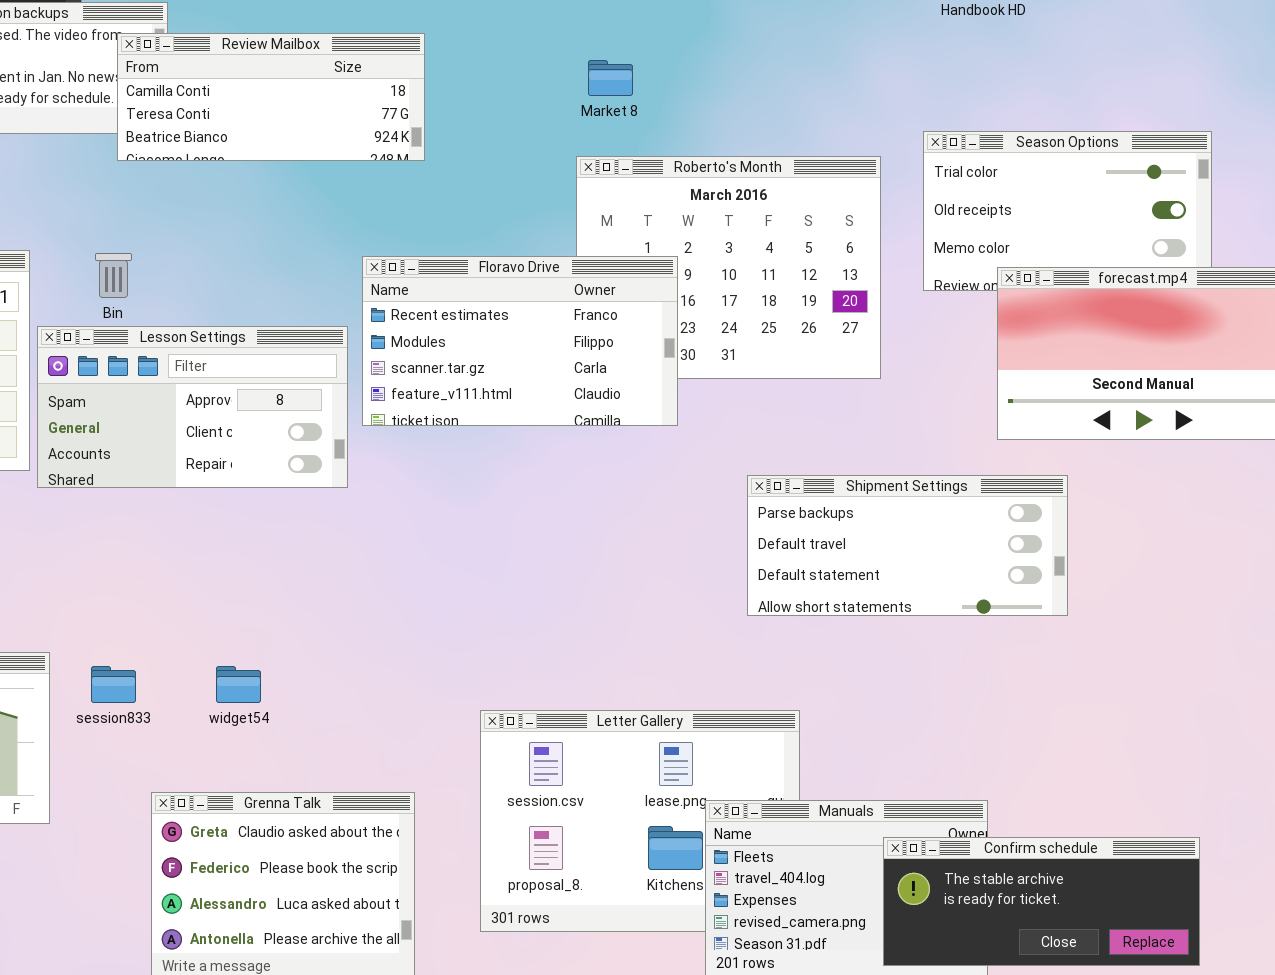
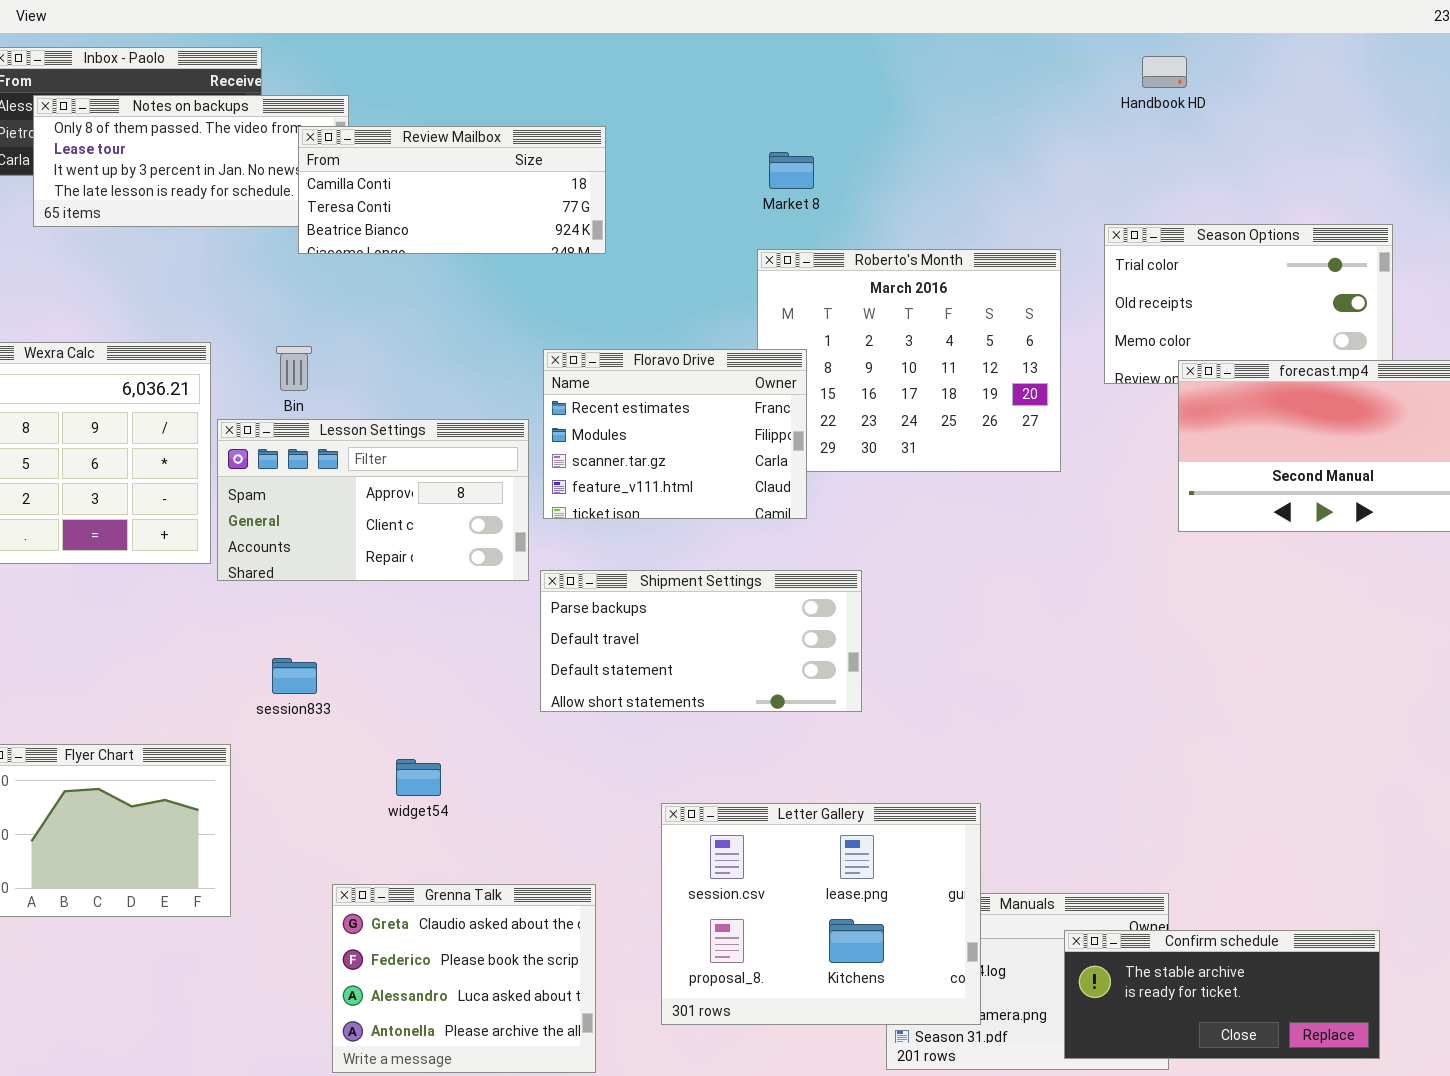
Floravo Drive: [362,256,678,426] -> [543,349,807,519], resized
Shipment Settings: [747,475,1068,616] -> [540,570,862,712], moved
session833: [91,666,136,703] -> [272,658,317,694], moved
Letter Gallery: [480,710,800,932] -> [661,803,981,1025], raised

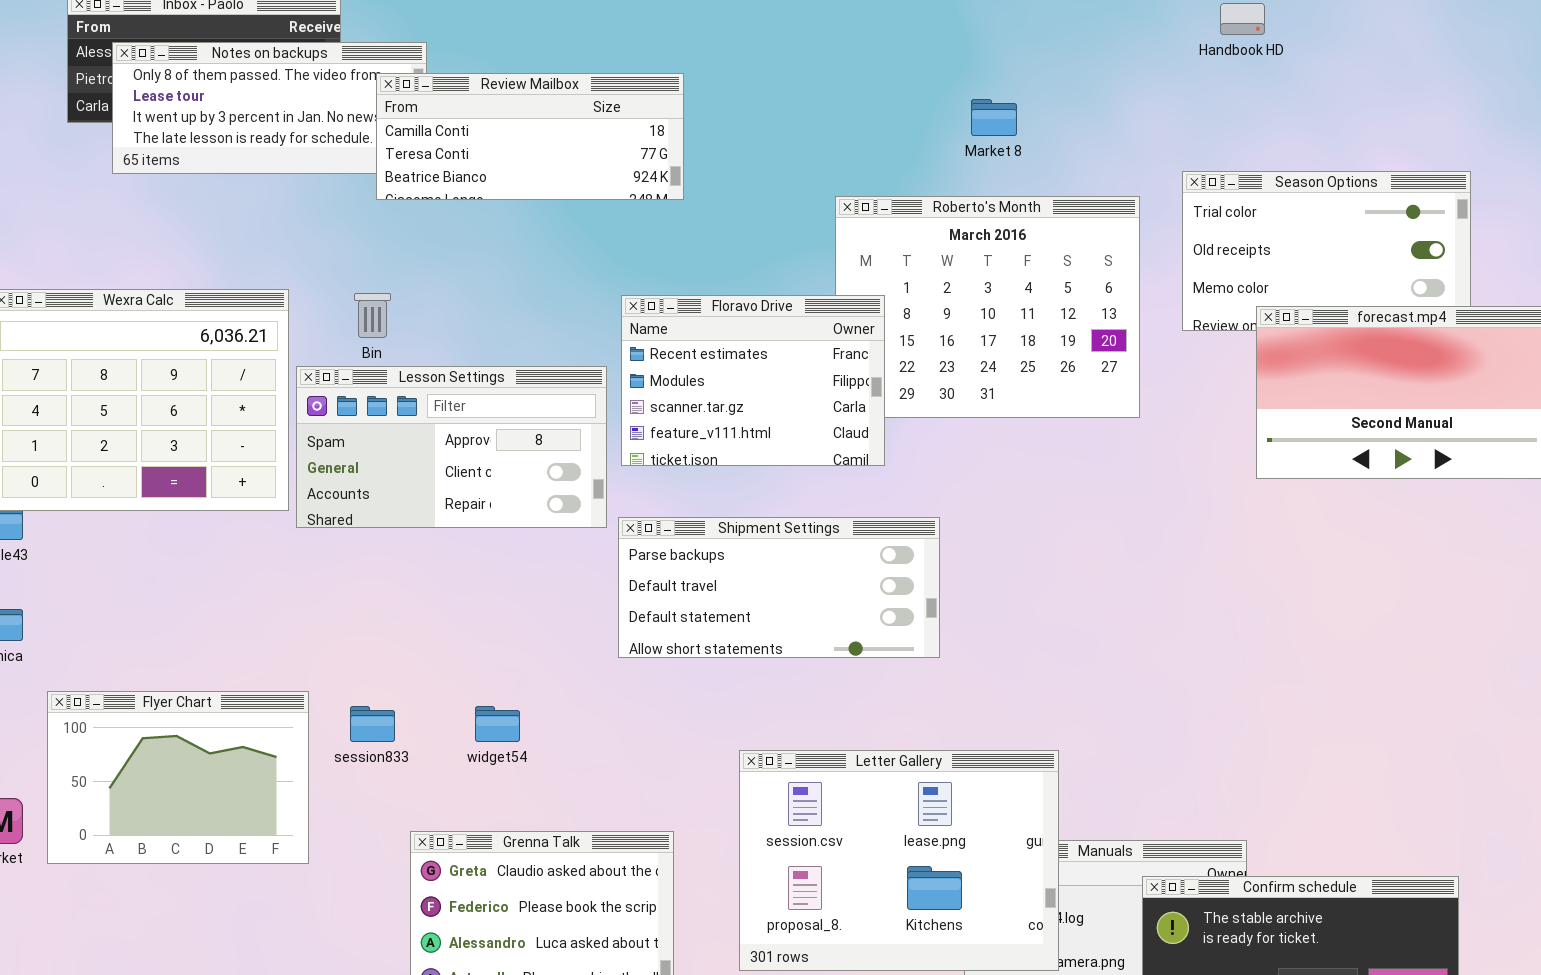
Market 8: [769,152,814,189] -> [971,99,1017,136], moved
session833: [272,658,317,694] -> [350,706,395,742], moved

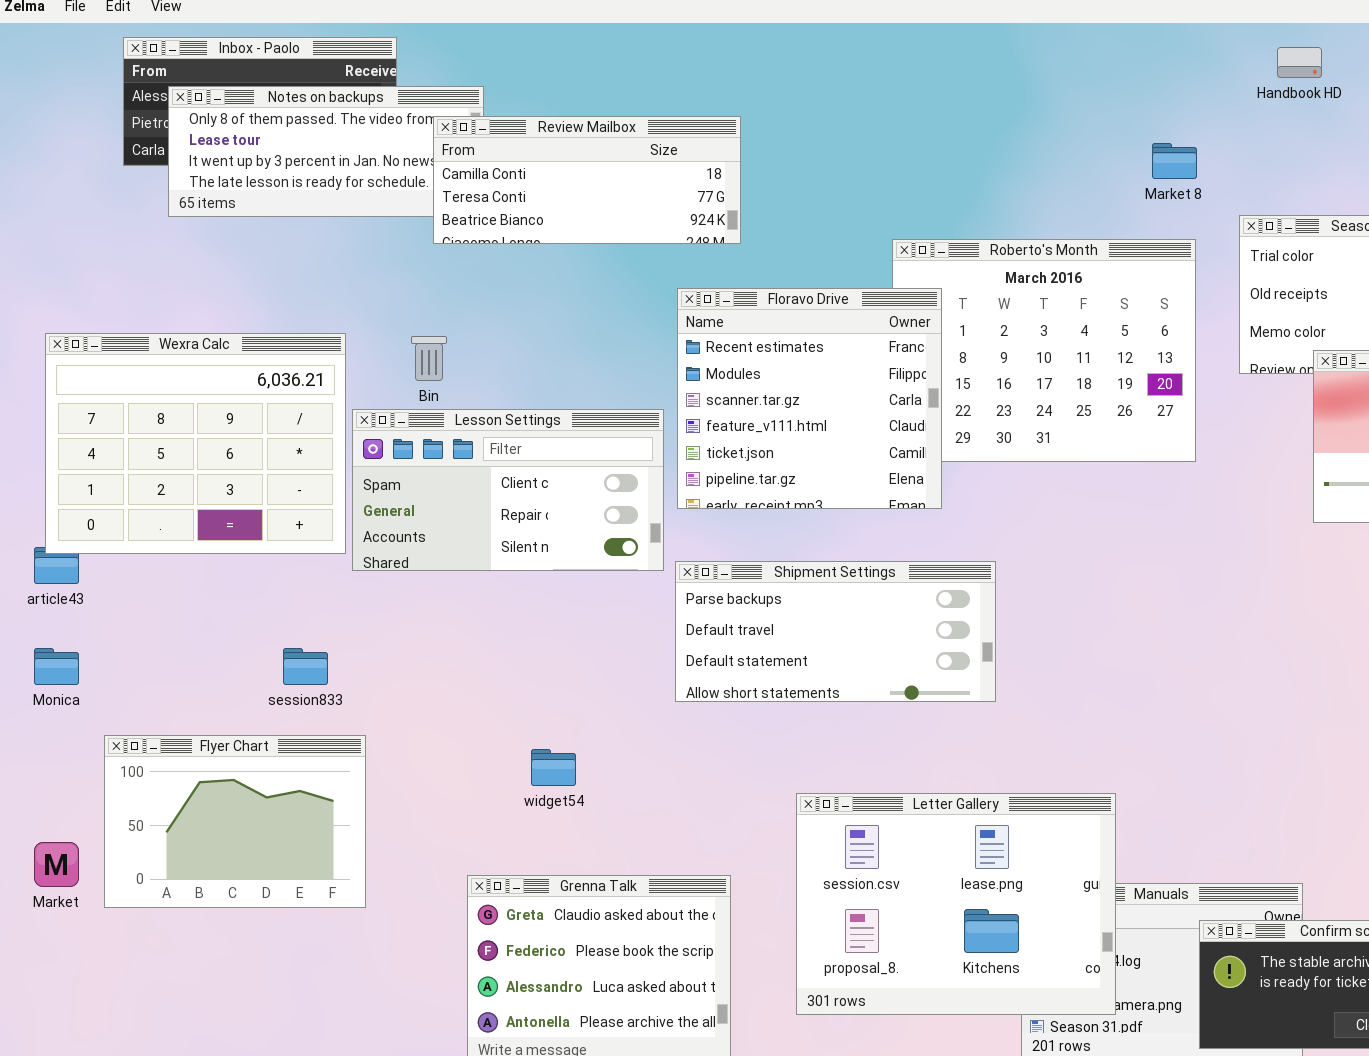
Market 8: [971,99,1017,136] -> [1152,143,1197,179], moved
Floravo Drive: [621,295,885,466] -> [677,288,942,509], resized
Lesson Settings: [296,366,607,528] -> [352,409,664,571], scrolled down 1 row
session833: [350,706,395,742] -> [283,648,328,685], moved

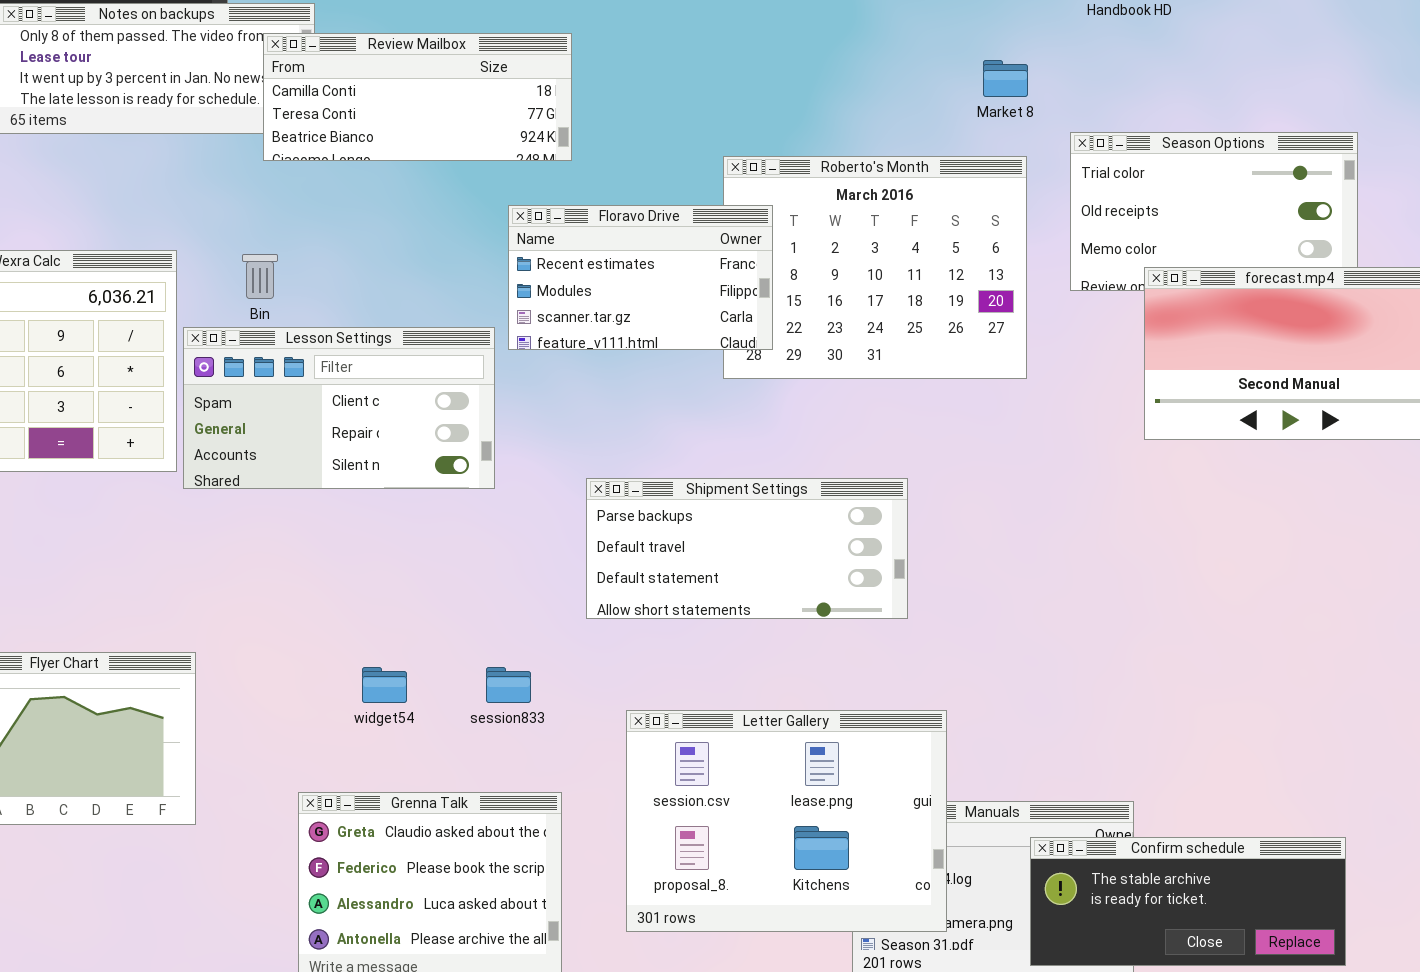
Floravo Drive: [677,288,942,509] -> [508,205,773,350], resized
Shipment Settings: [675,561,996,702] -> [586,478,908,619], moved
session833: [283,648,328,685] -> [486,667,531,703], moved

